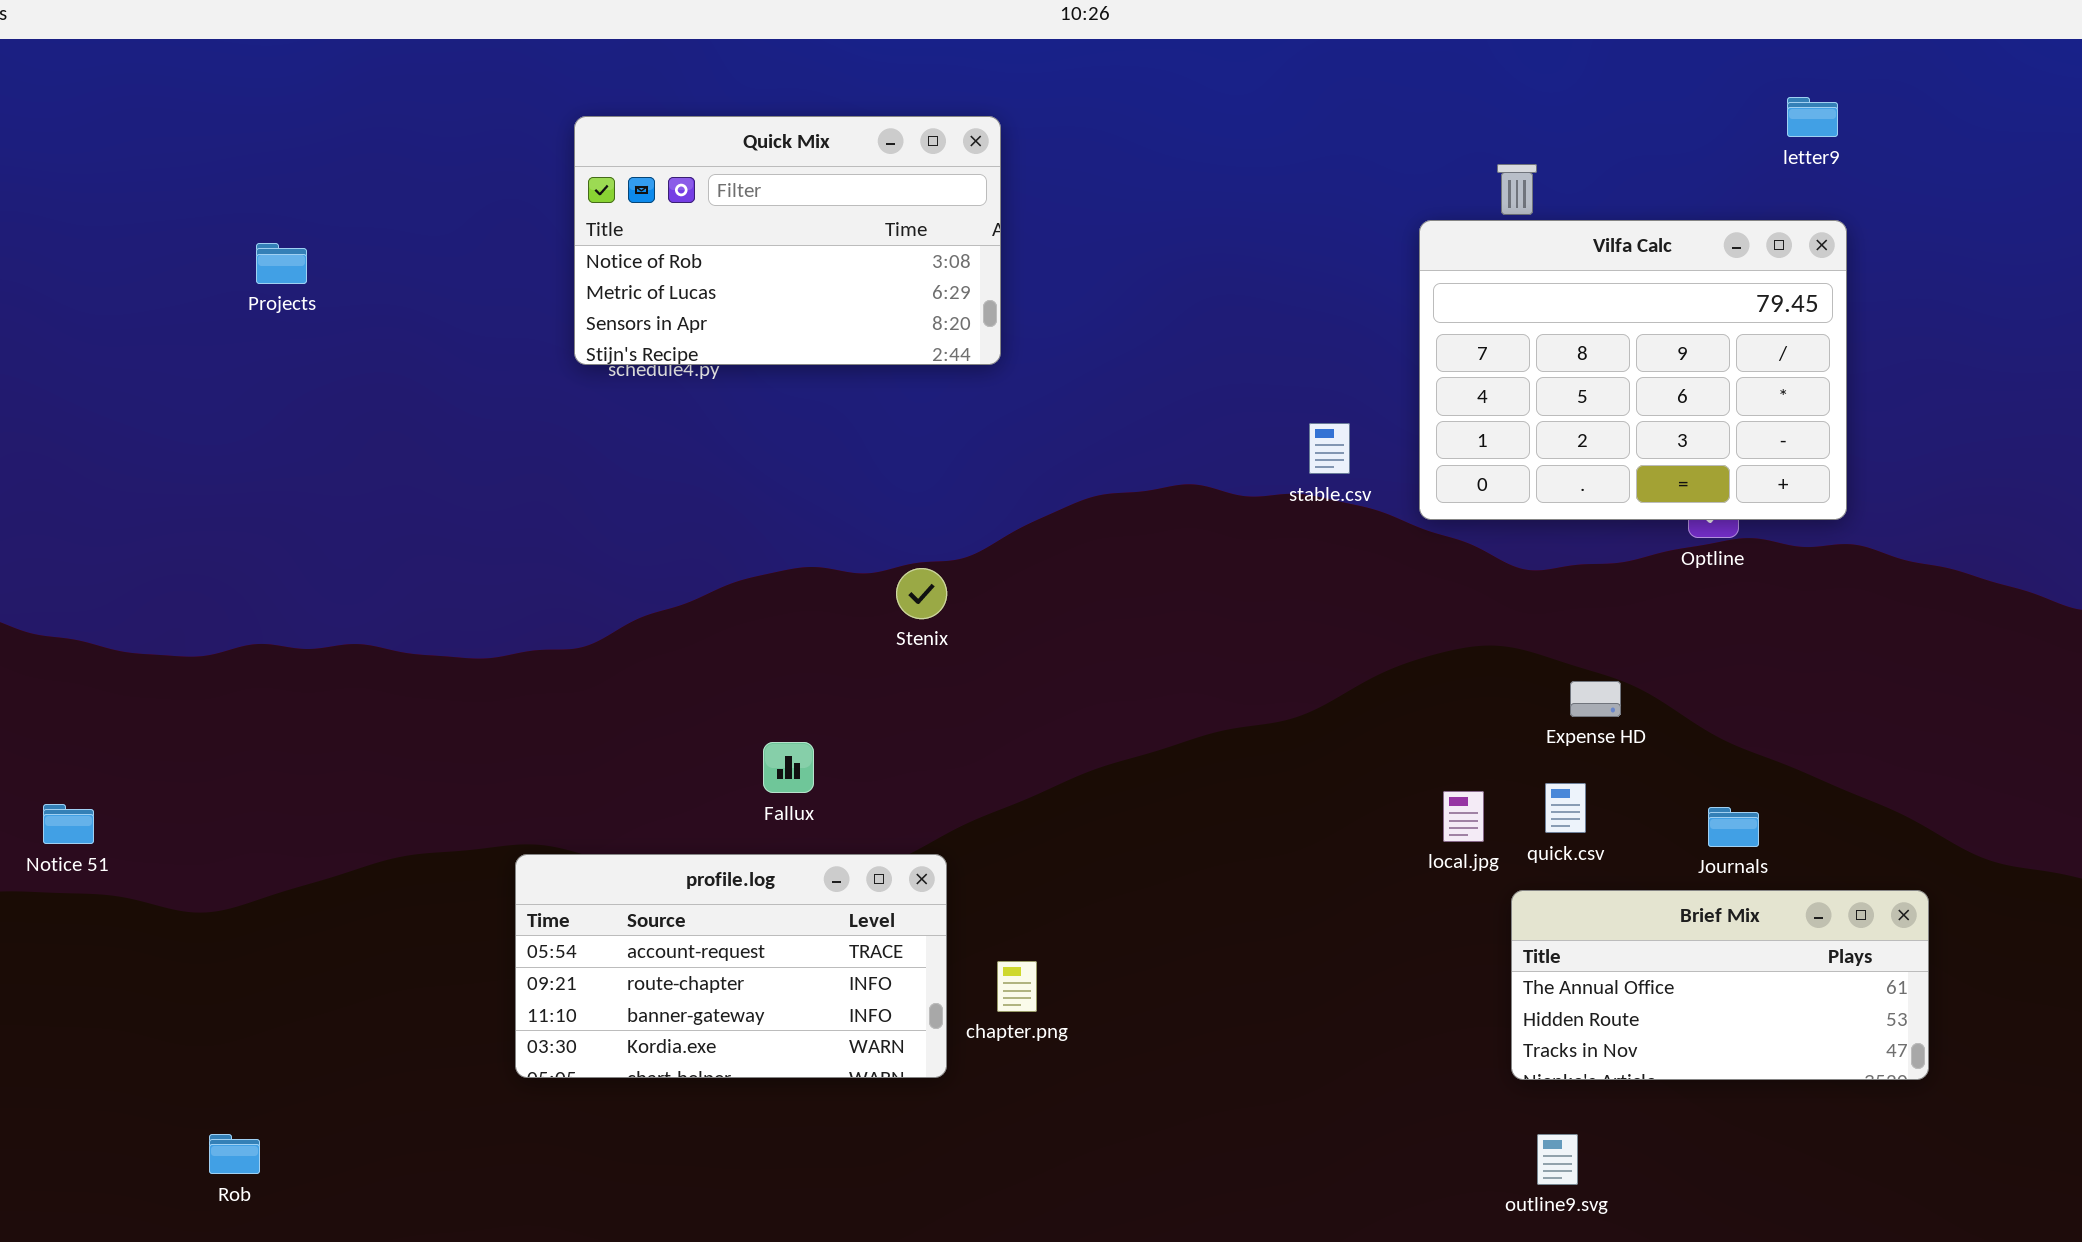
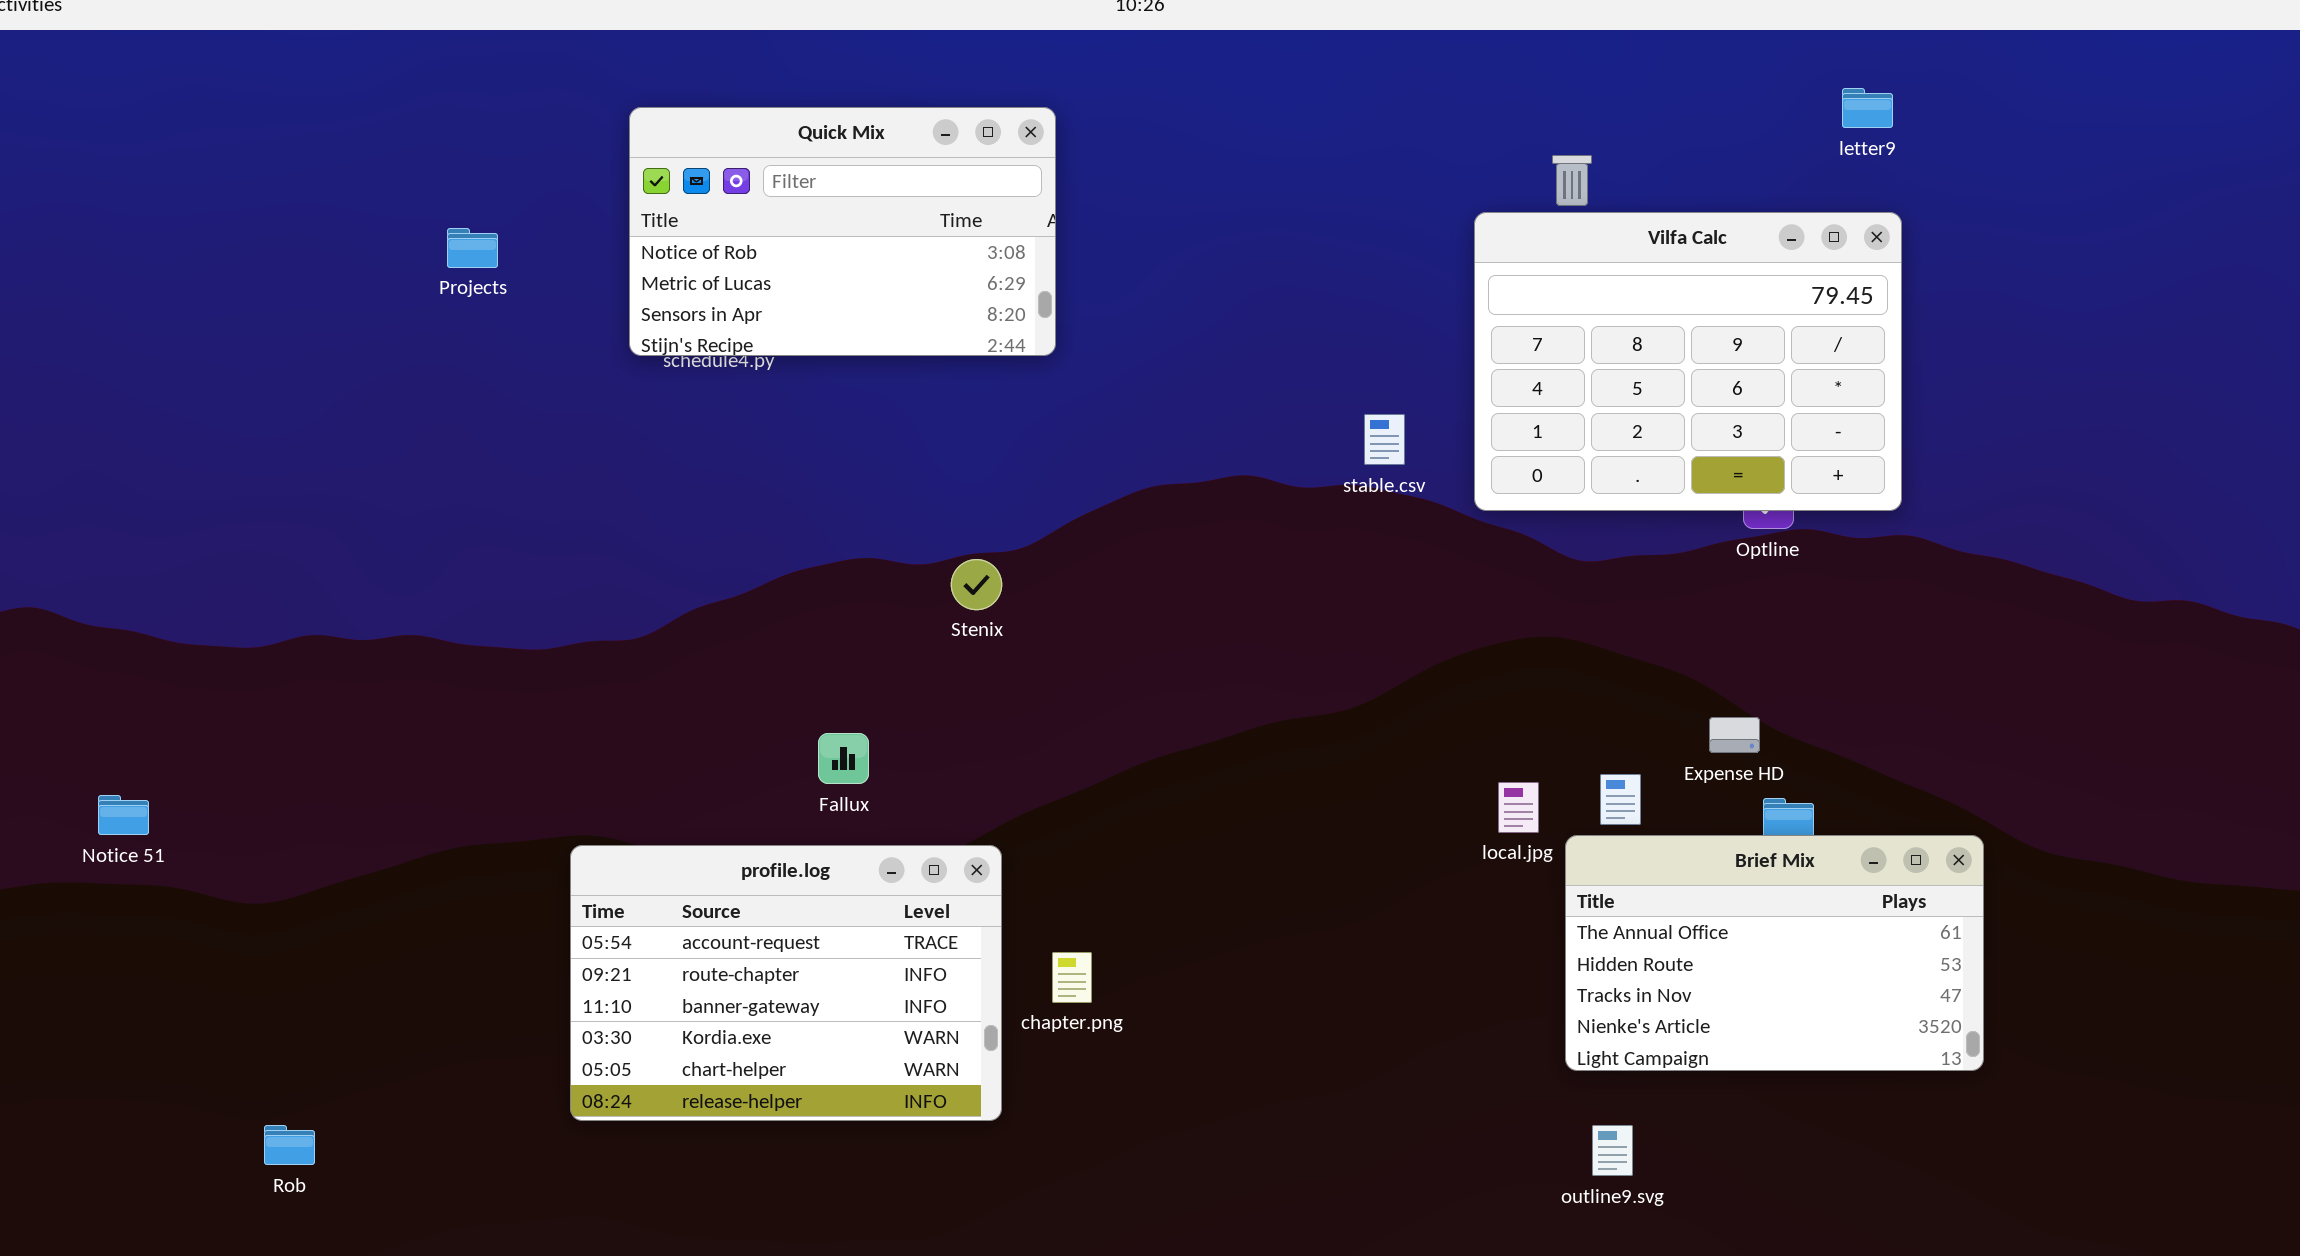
Projects: [256,243,307,284] -> [447,228,498,268], moved
Expense HD: [1570,681,1621,717] -> [1709,717,1760,753], moved
profile.log: [515,854,947,1078] -> [570,845,1002,1121], resized
Brief Mix: [1511,890,1929,1080] -> [1565,835,1984,1071], resized

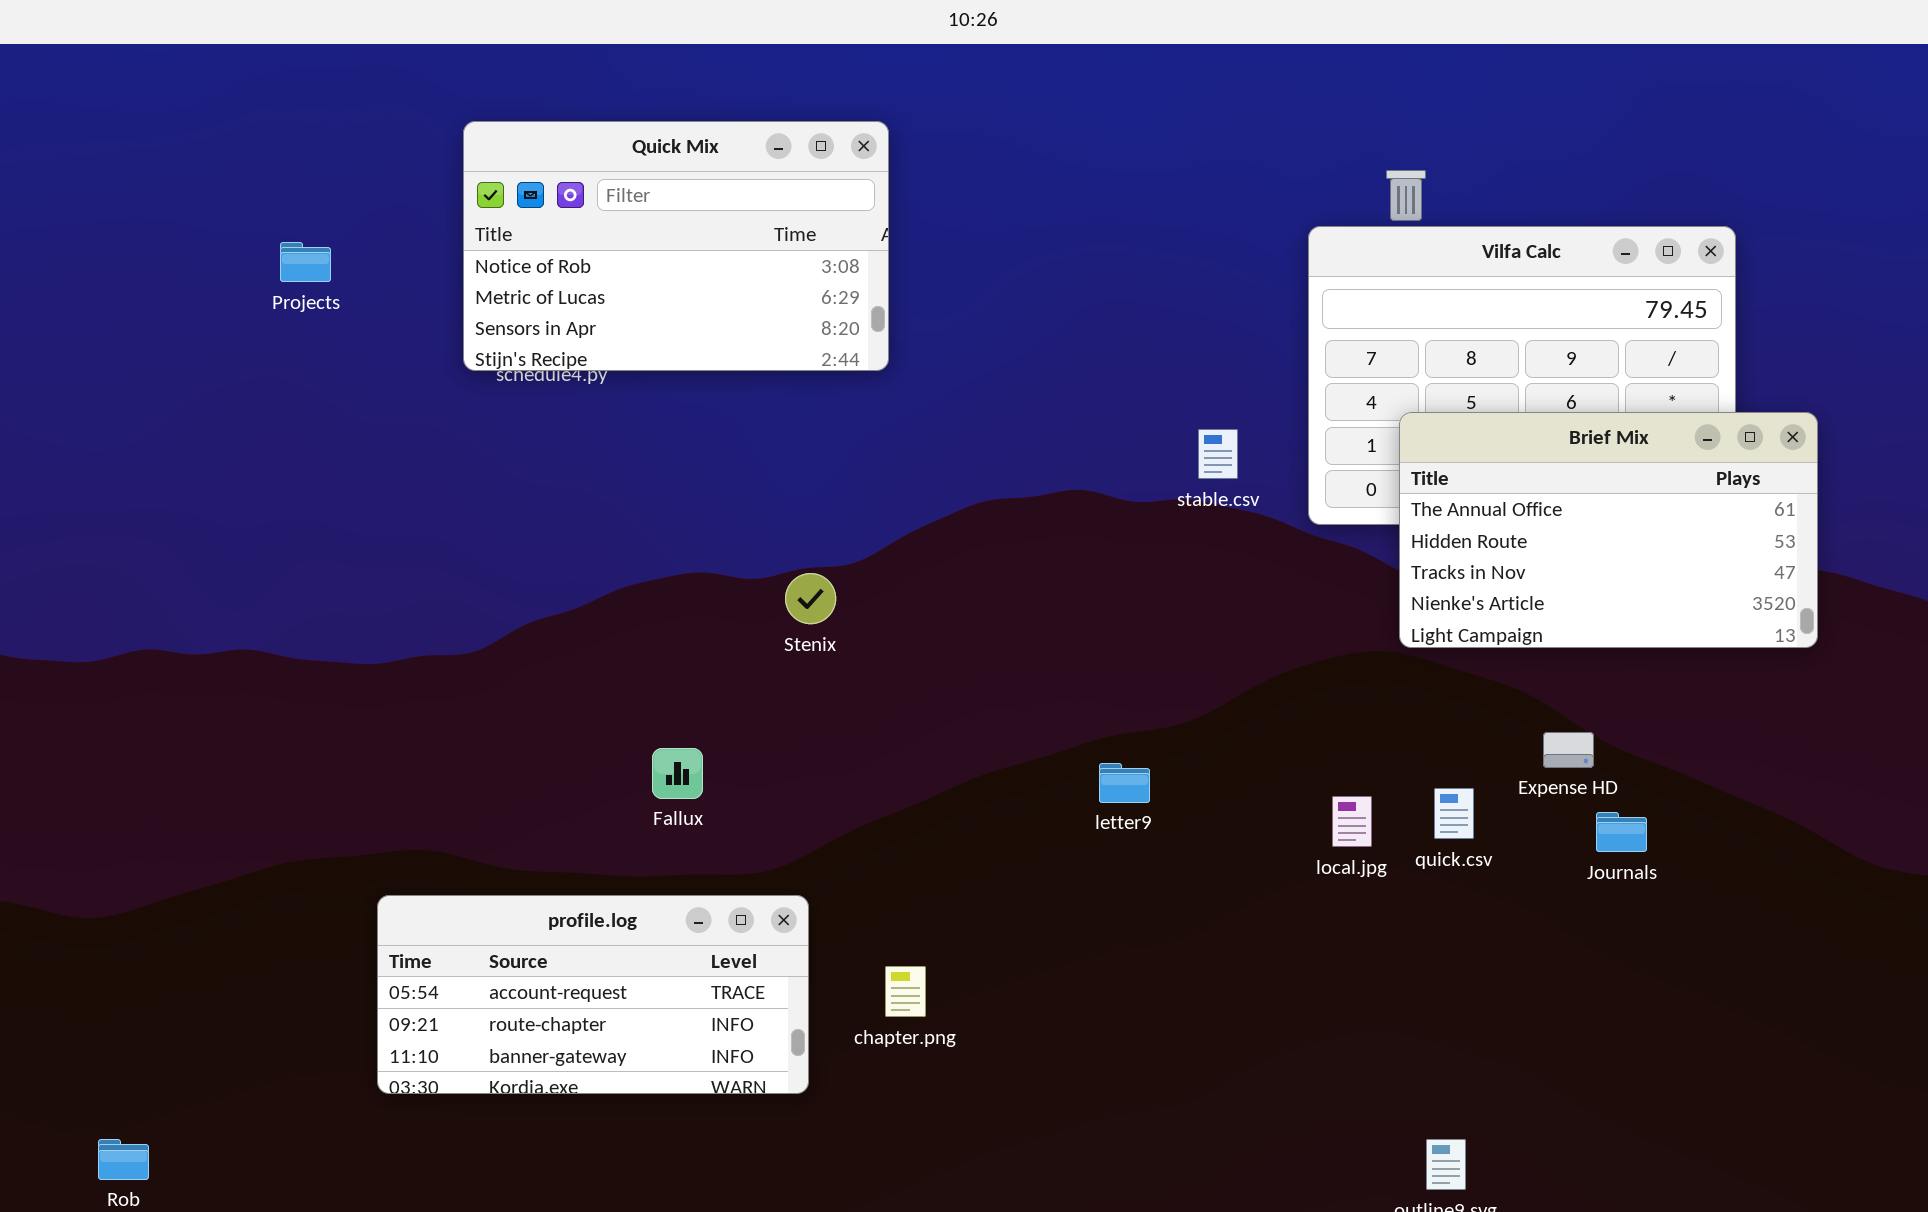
letter9: [1842,88,1893,128] -> [1099,763,1150,803], moved
Brief Mix: [1565,835,1984,1071] -> [1399,412,1818,648], moved
profile.log: [570,845,1002,1121] -> [377,895,809,1094], moved, resized

